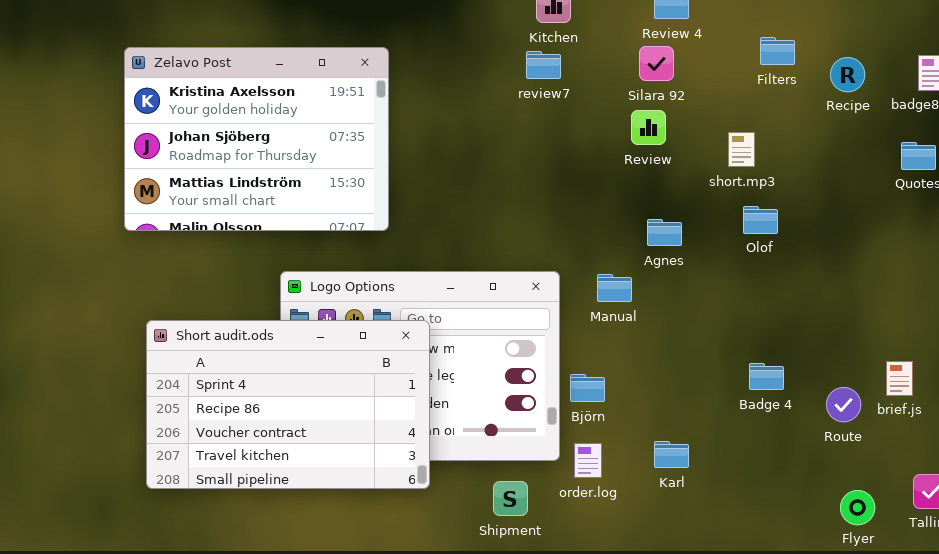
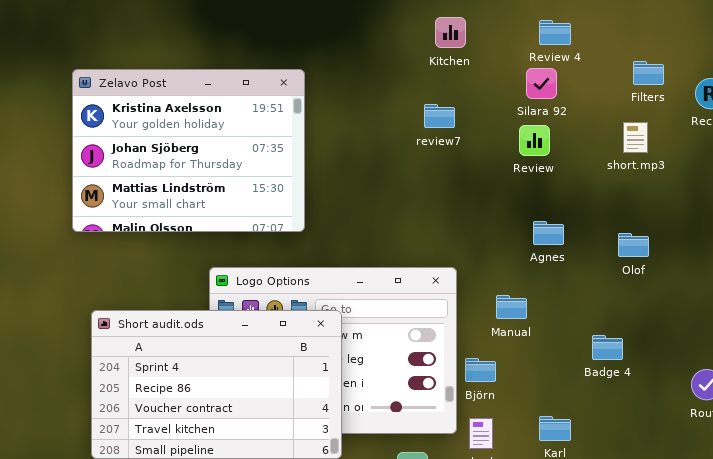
review7: [526,51,561,79] -> [424,104,455,128], moved
short.mp3: [728,132,755,167] -> [623,122,648,153], moved
Olof: [743,206,778,234] -> [618,233,649,257], moved
Manual: [597,274,632,302] -> [496,295,527,319], moved
Badge 4: [749,363,784,390] -> [592,335,623,360], moved

